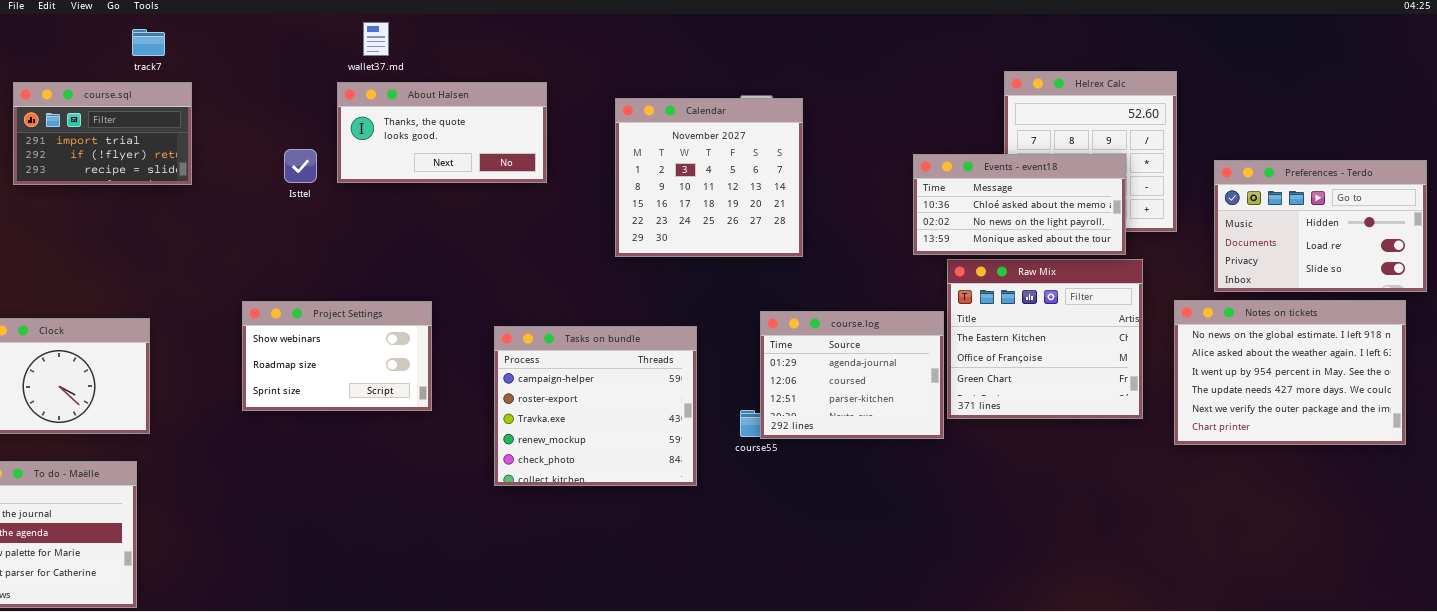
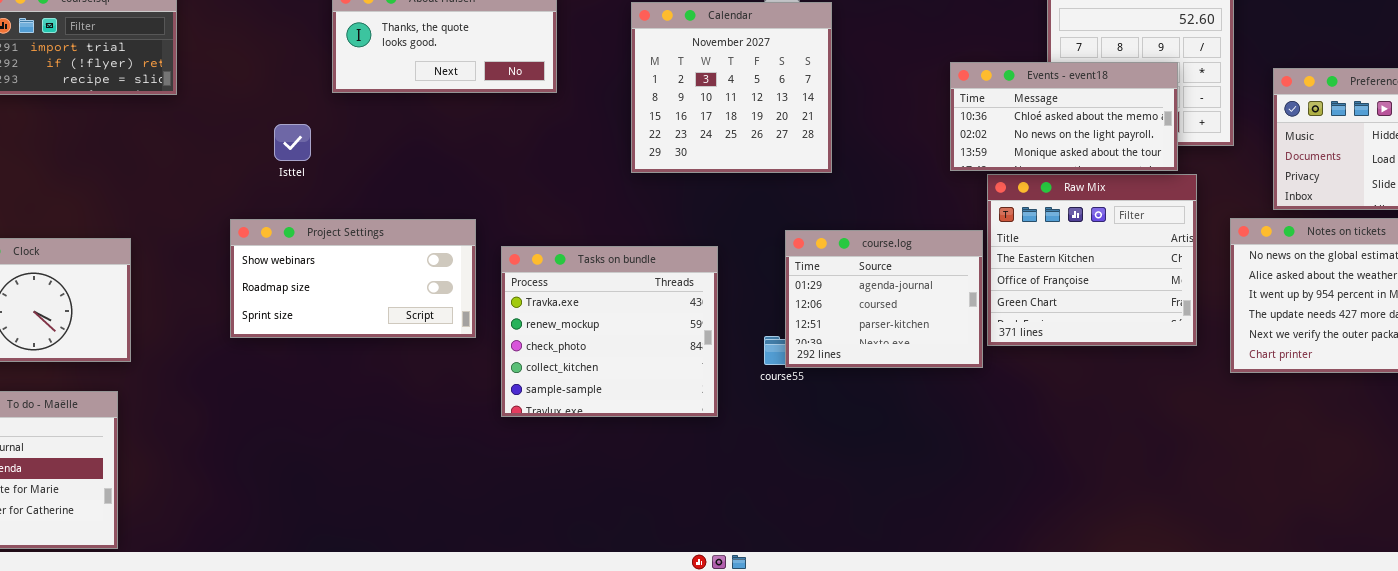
Isttel: [284,149,317,183] -> [274,124,311,161], moved
Project Settings: [242,301,432,411] -> [230,219,476,338], resized
Tasks on bundle: [494,326,697,486] -> [501,246,718,417], scrolled down 2 rows

